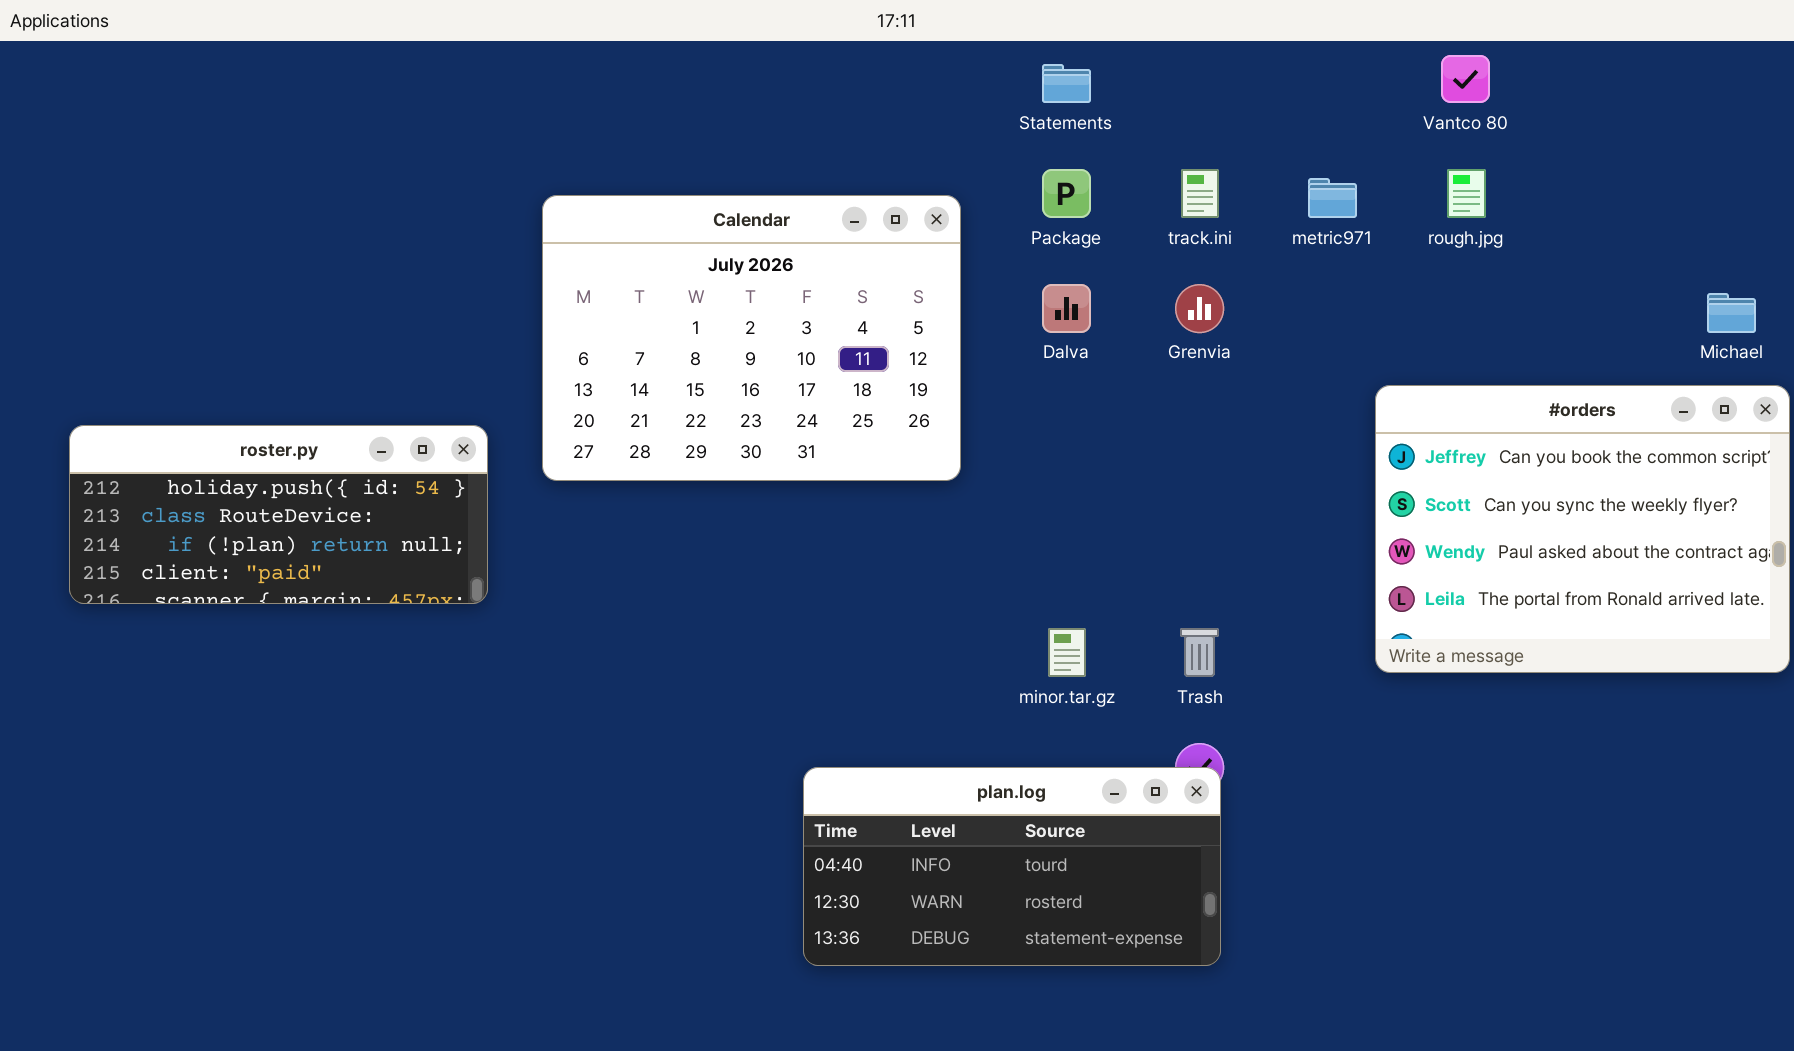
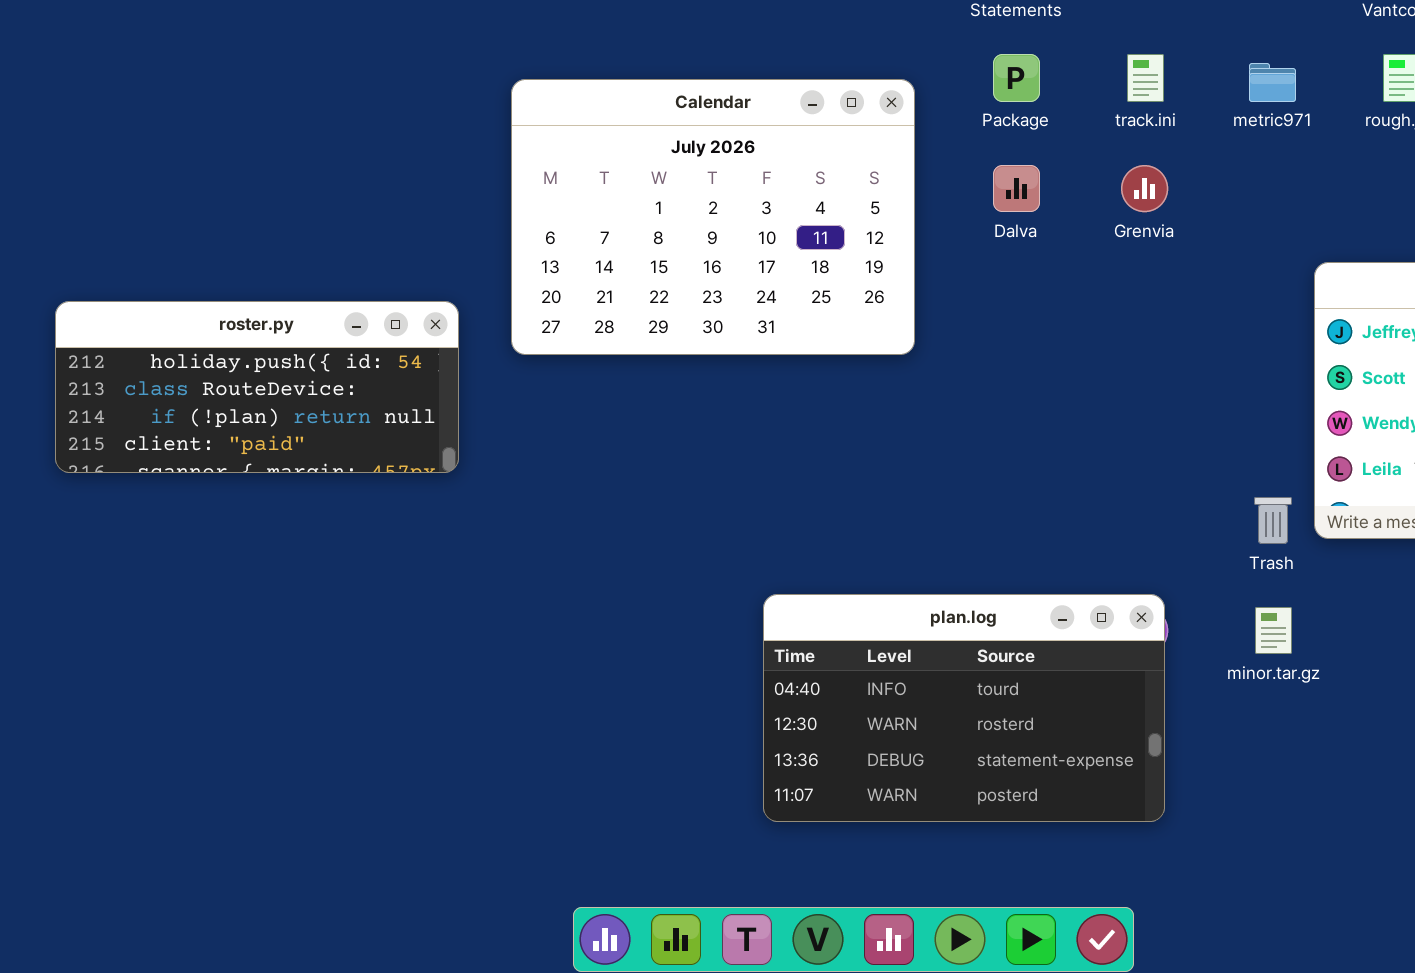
minor.tar.gz: [1048,628,1086,677] -> [1255,607,1292,654], moved
Trash: [1180,628,1219,677] -> [1254,497,1292,544], moved
plan.log: [803,767,1221,966] -> [763,594,1165,822], resized

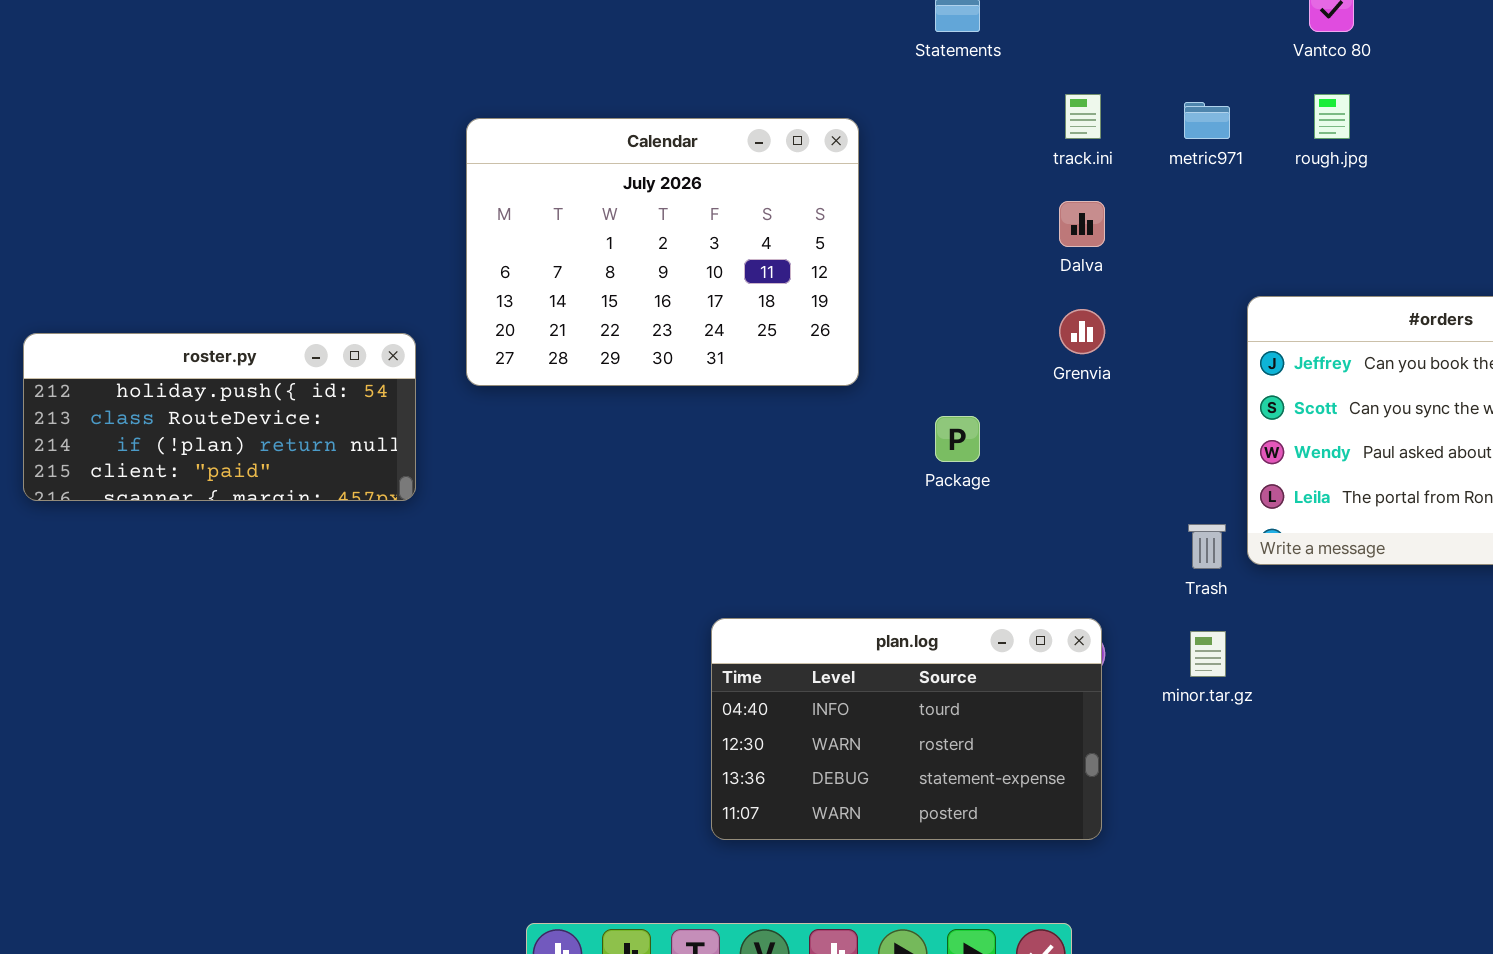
Package: [993,54,1040,102] -> [935,416,980,462], moved
Dalva: [993,165,1040,212] -> [1059,201,1105,247], moved
Grenvia: [1121,165,1168,212] -> [1059,309,1105,354], moved

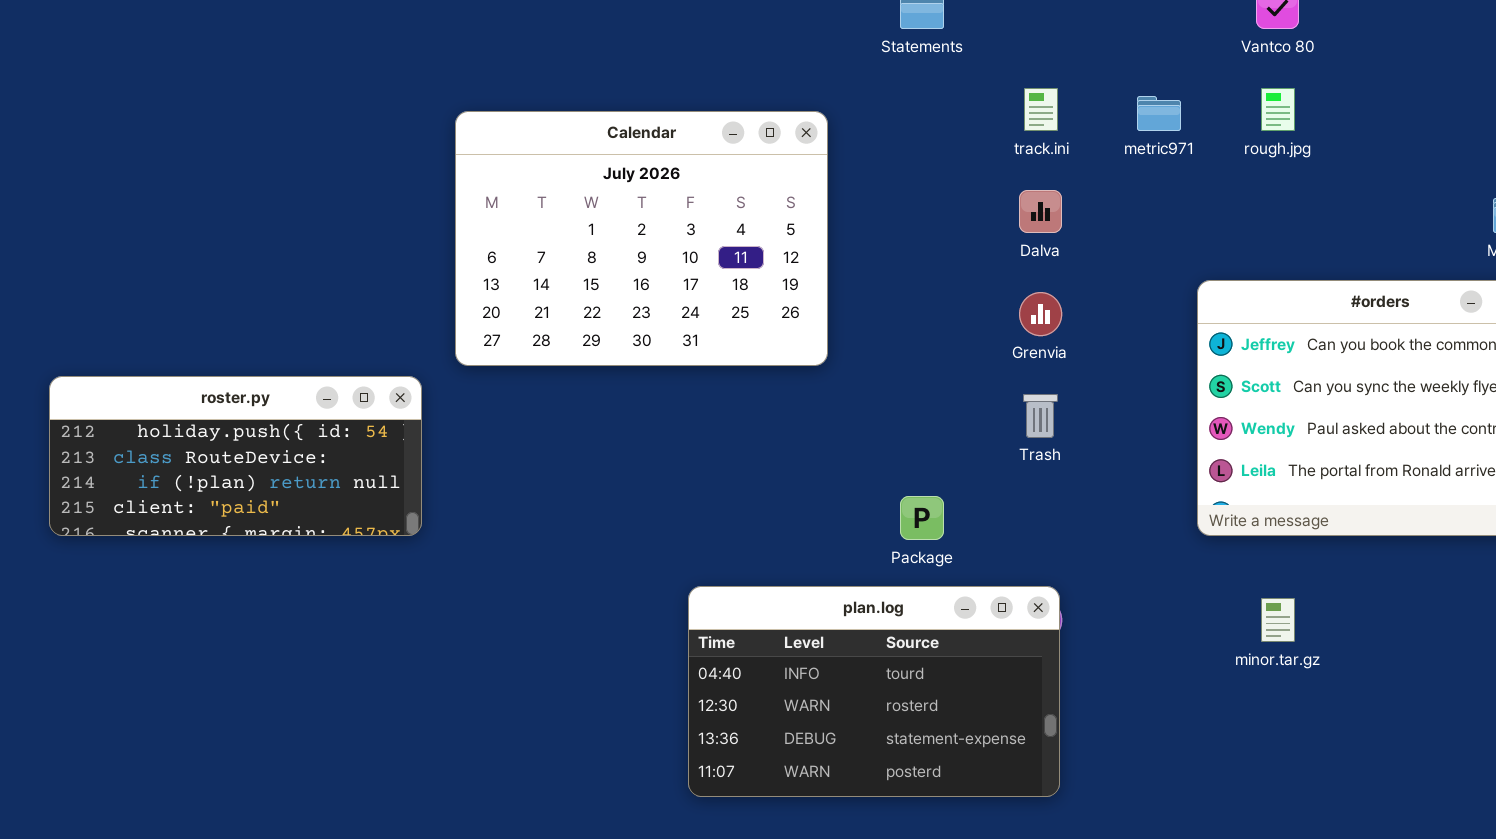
roster.py: [23,333,416,501] -> [49,376,422,536], moved
Package: [935,416,980,462] -> [900,496,944,540], moved
Trash: [1188,524,1226,569] -> [1023,394,1058,438], moved
minor.tar.gz: [1190,631,1226,677] -> [1261,598,1295,642], moved

